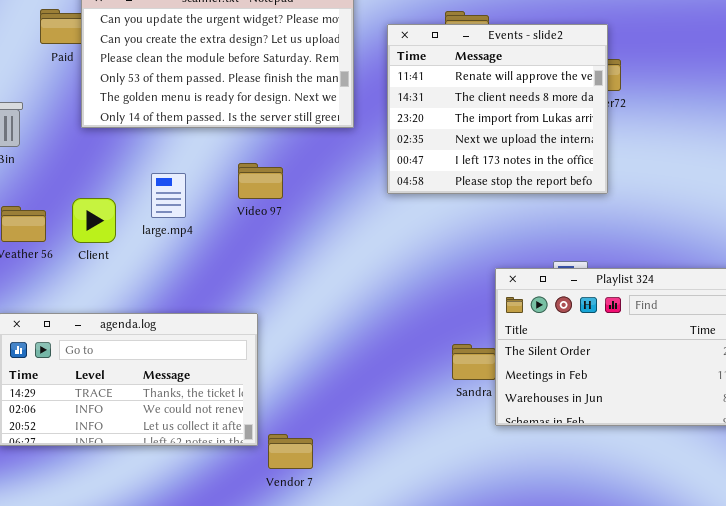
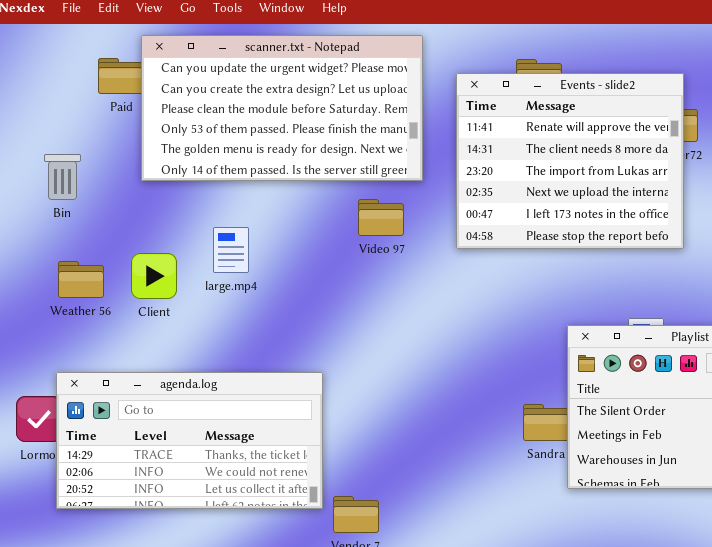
Video 97: [238,163,283,199] -> [358,199,404,236], moved

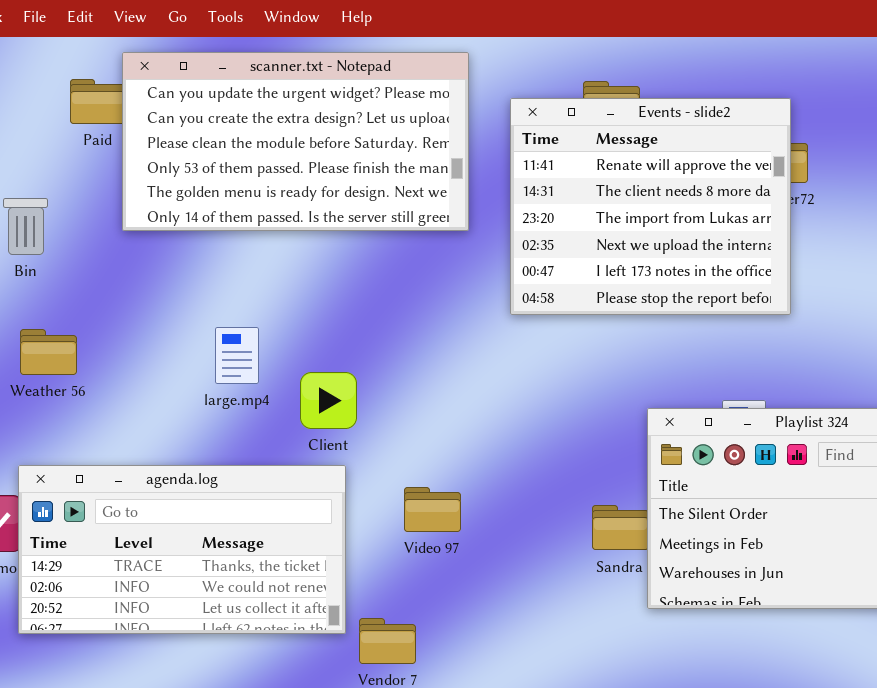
Video 97: [358,199,404,236] -> [404,487,461,532], moved
large.mp4: [213,227,249,273] -> [215,327,259,384], moved
Client: [131,253,177,299] -> [300,372,357,429], moved

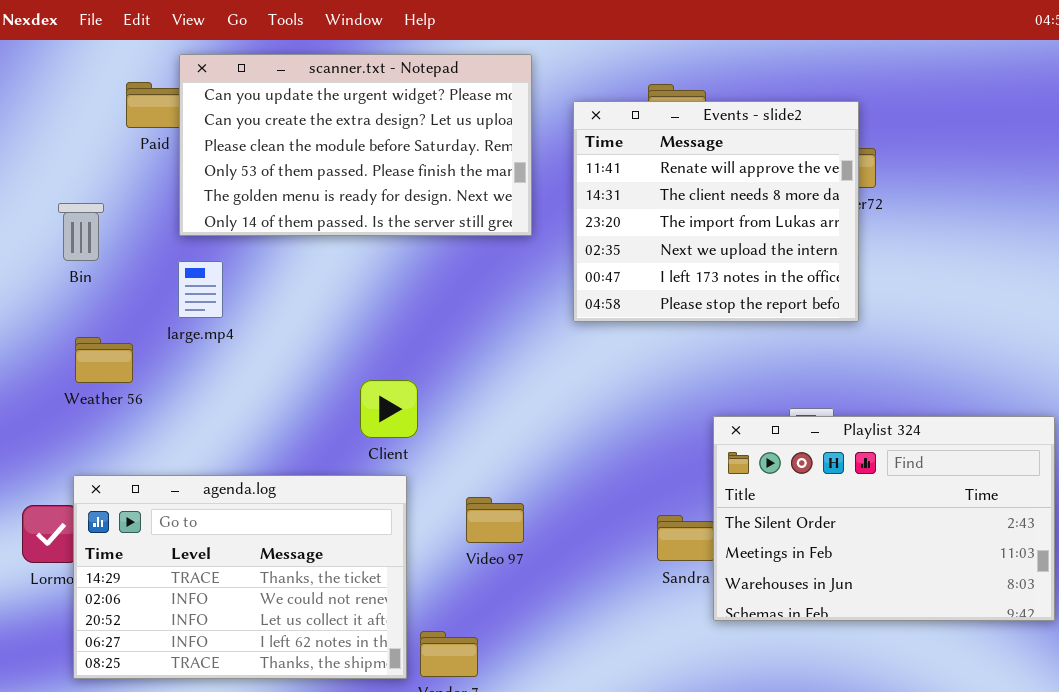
large.mp4: [215,327,259,384] -> [178,261,223,318], moved
agenda.log: [18,465,346,634] -> [73,475,407,679], resized

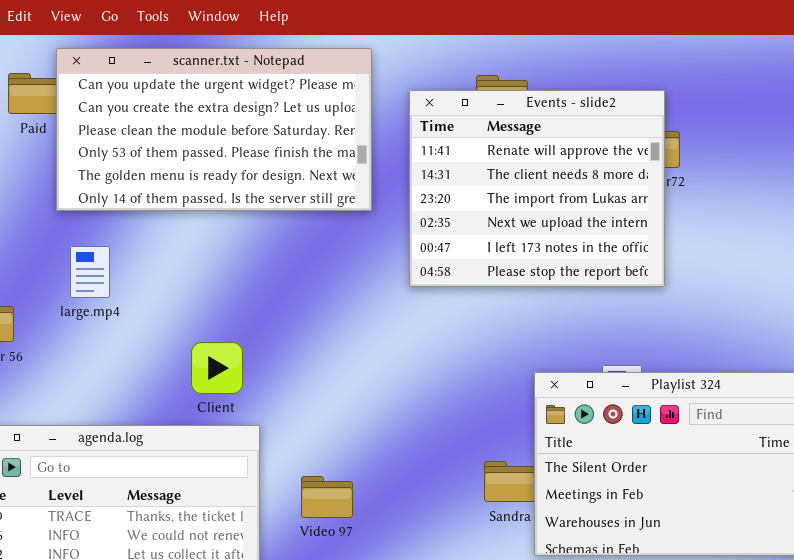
large.mp4: [178,261,223,318] -> [70,246,110,298], moved
Client: [360,380,418,438] -> [191,342,243,394], moved
Video 97: [466,497,524,543] -> [301,476,353,518], moved

